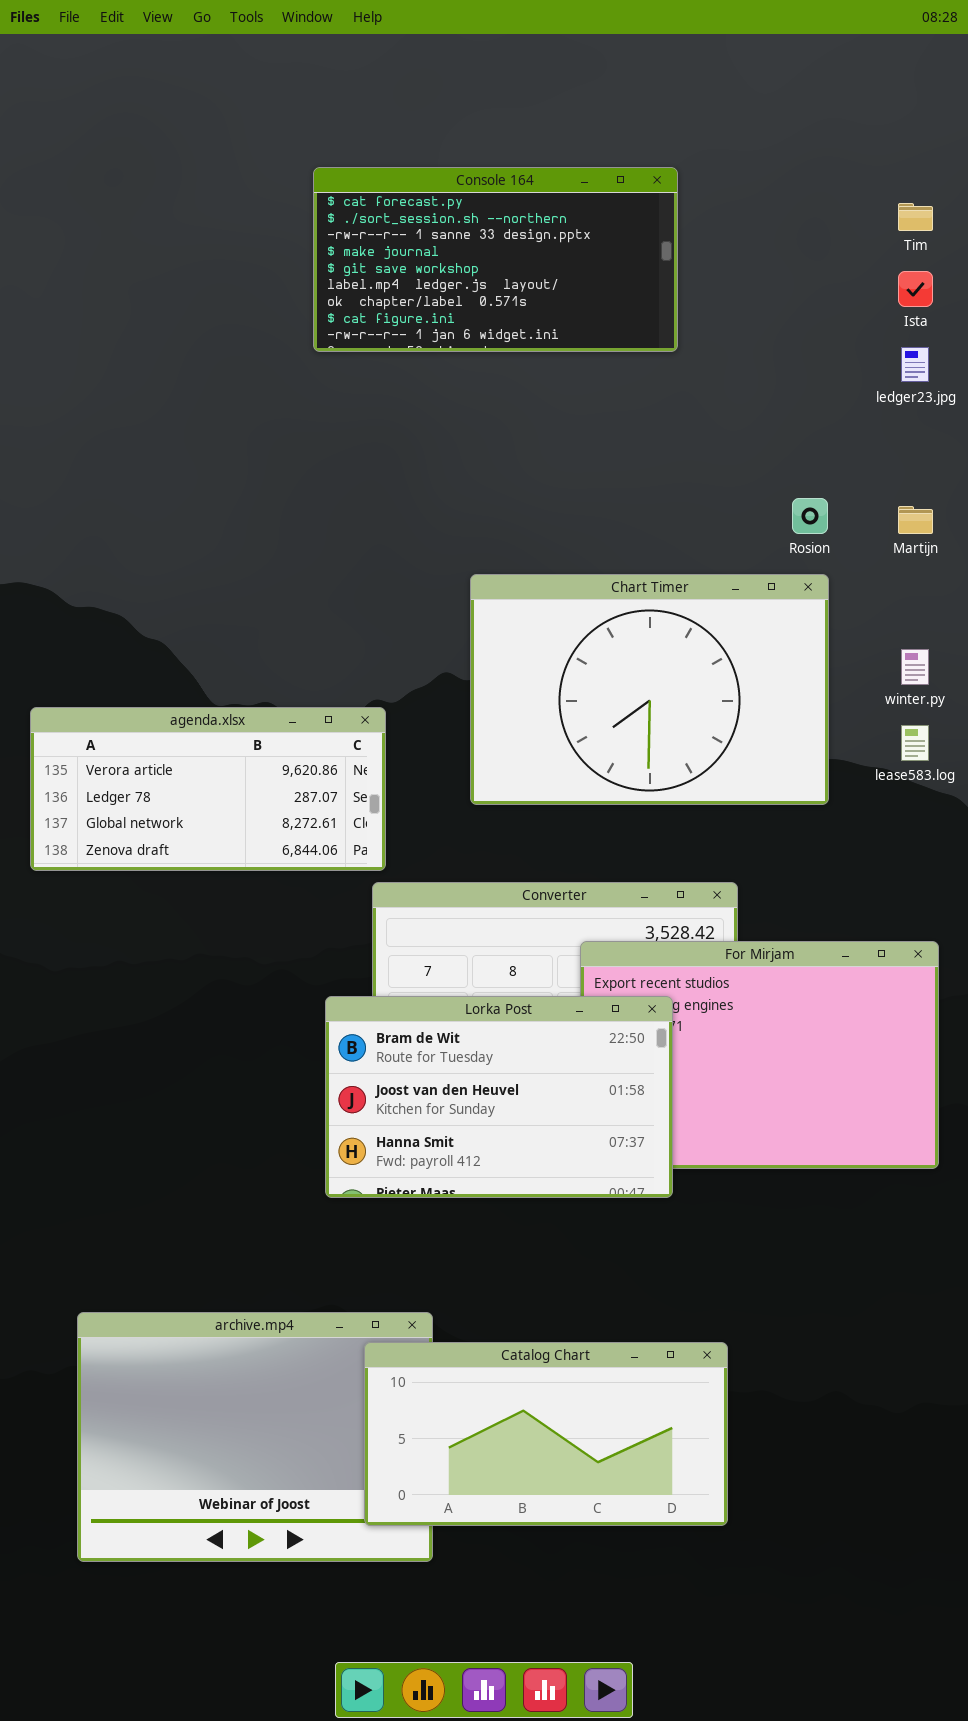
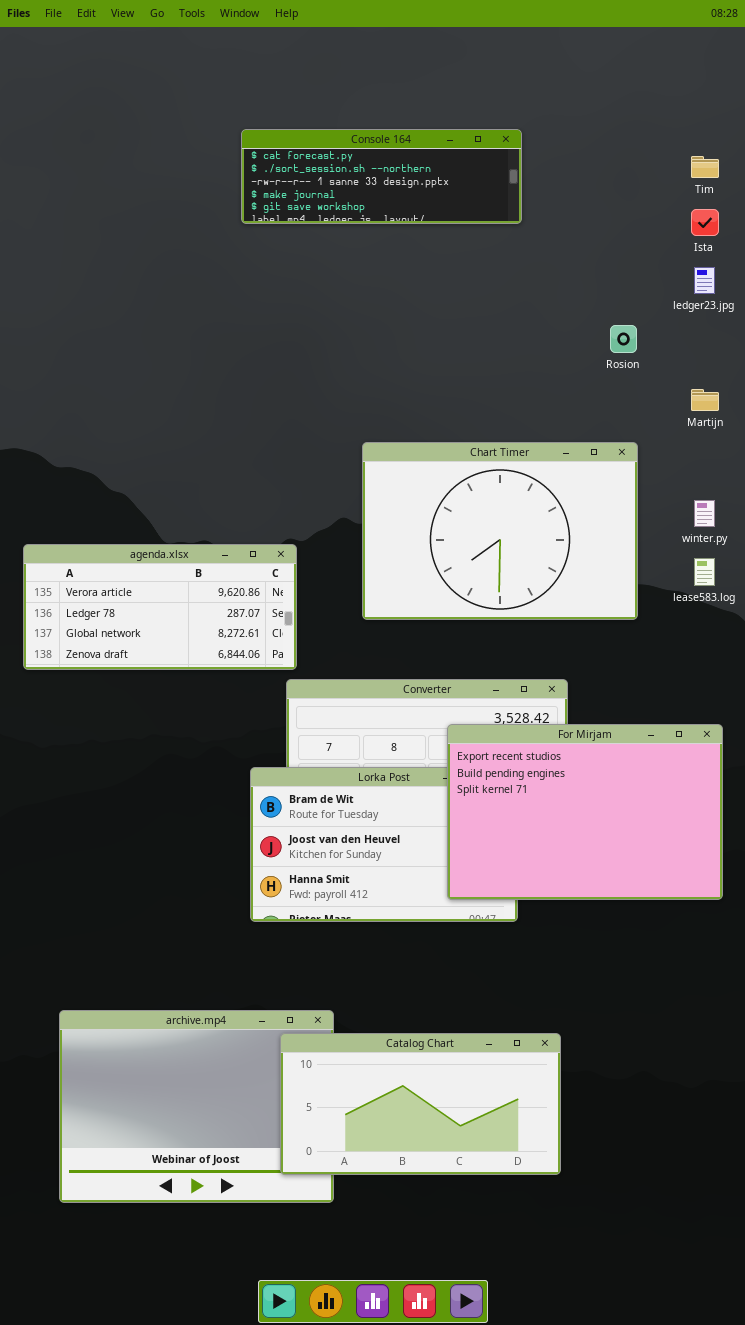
Console 164: [313,167,678,352] -> [241,129,522,224], resized
Rosion: [792,498,828,534] -> [610,325,637,353], moved
For Mirjam: [580,941,939,1169] -> [447,724,723,900], raised

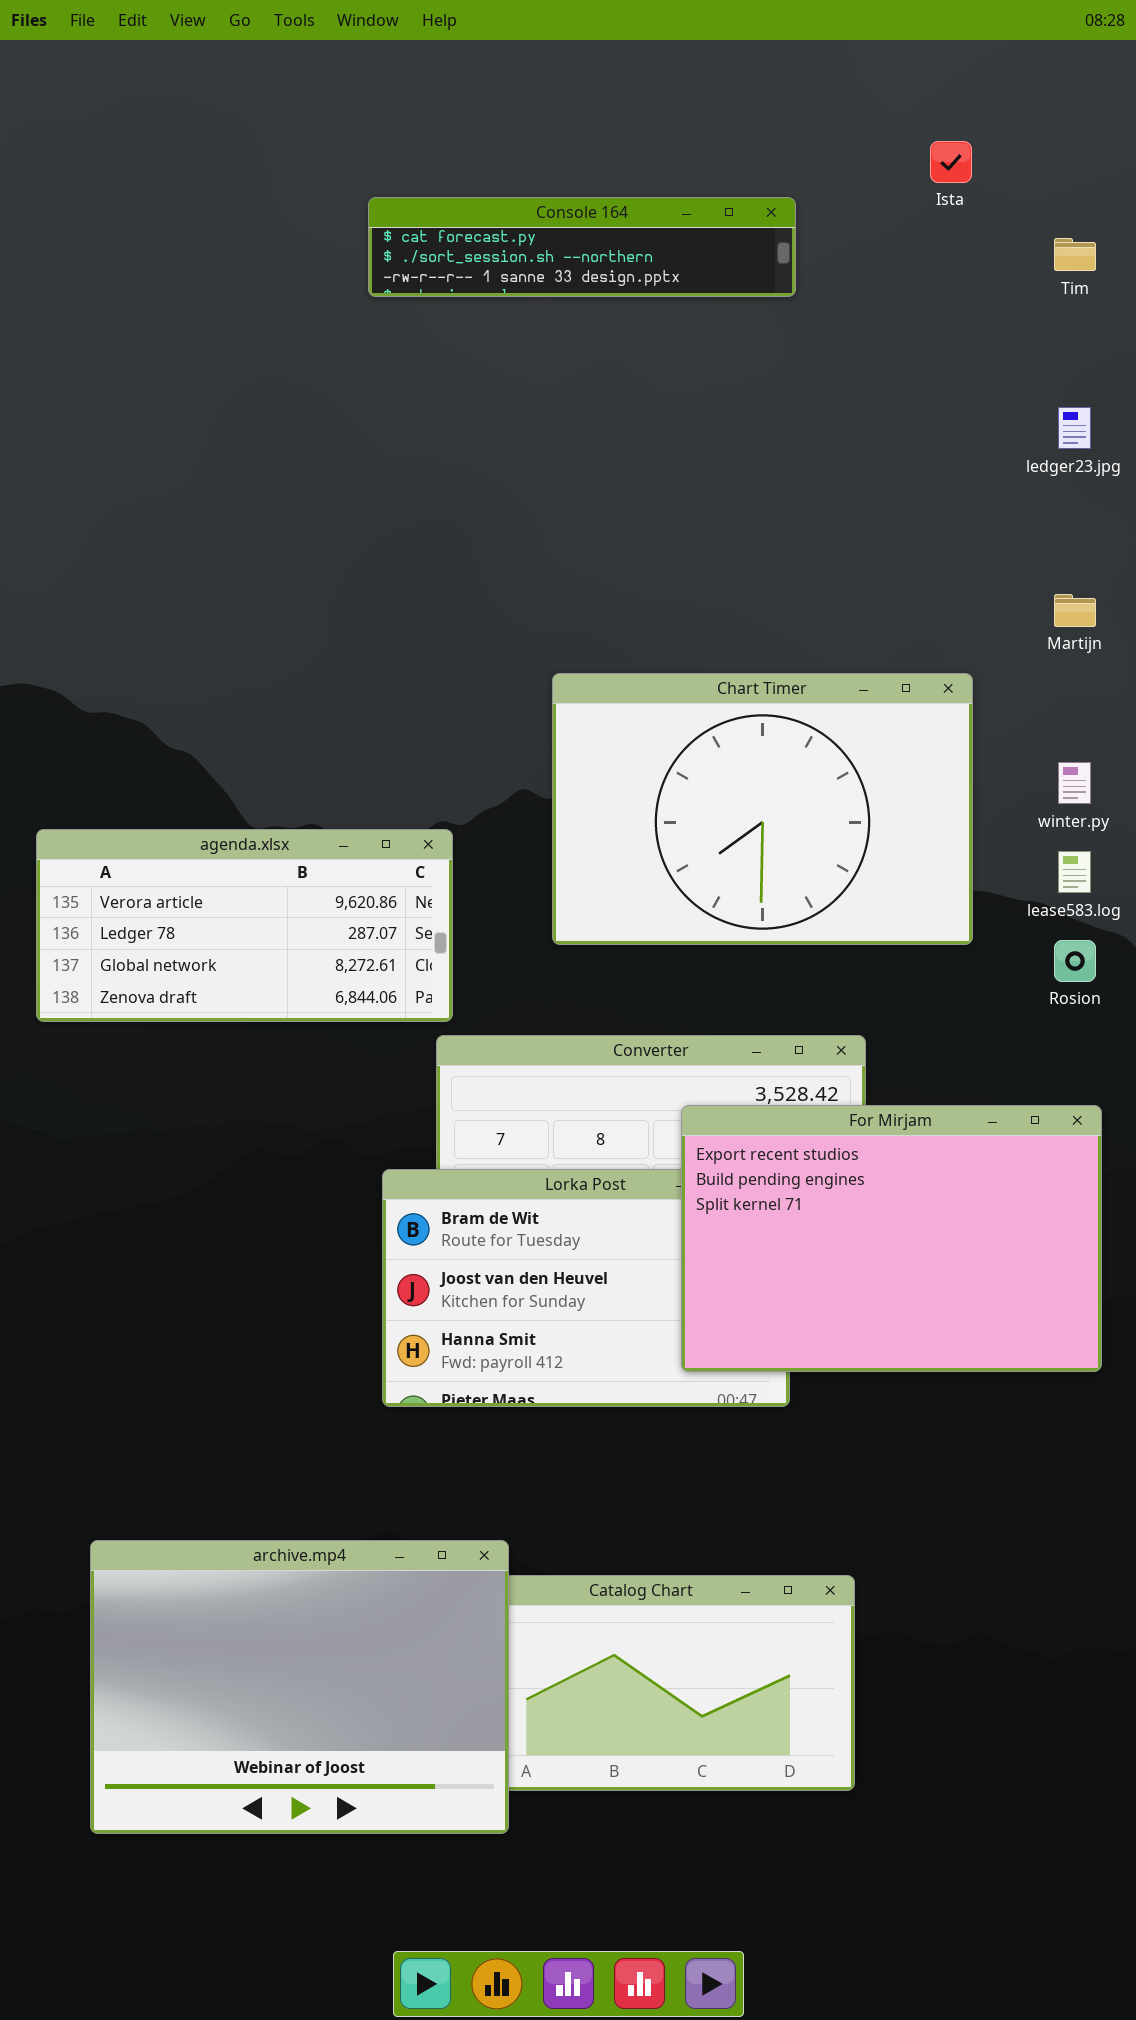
Console 164: [241,129,522,224] -> [368,197,796,297], resized
Ista: [691,209,719,236] -> [930,141,972,183], moved
Rosion: [610,325,637,353] -> [1054,940,1096,982], moved
archive.mp4: [59,1010,334,1203] -> [90,1540,509,1834], raised

